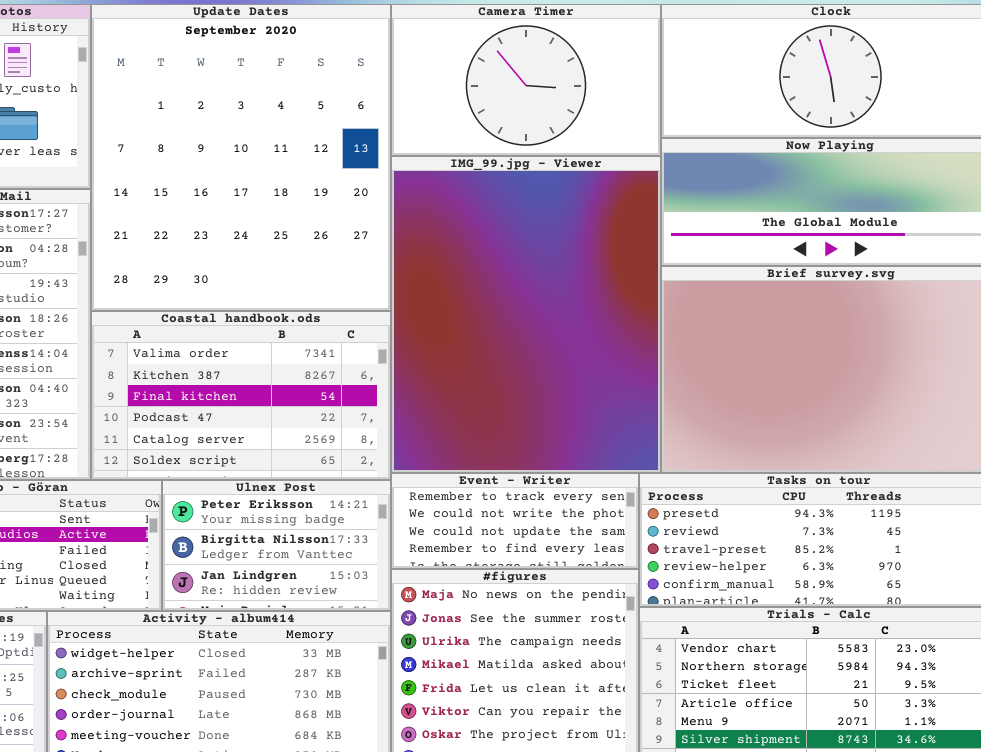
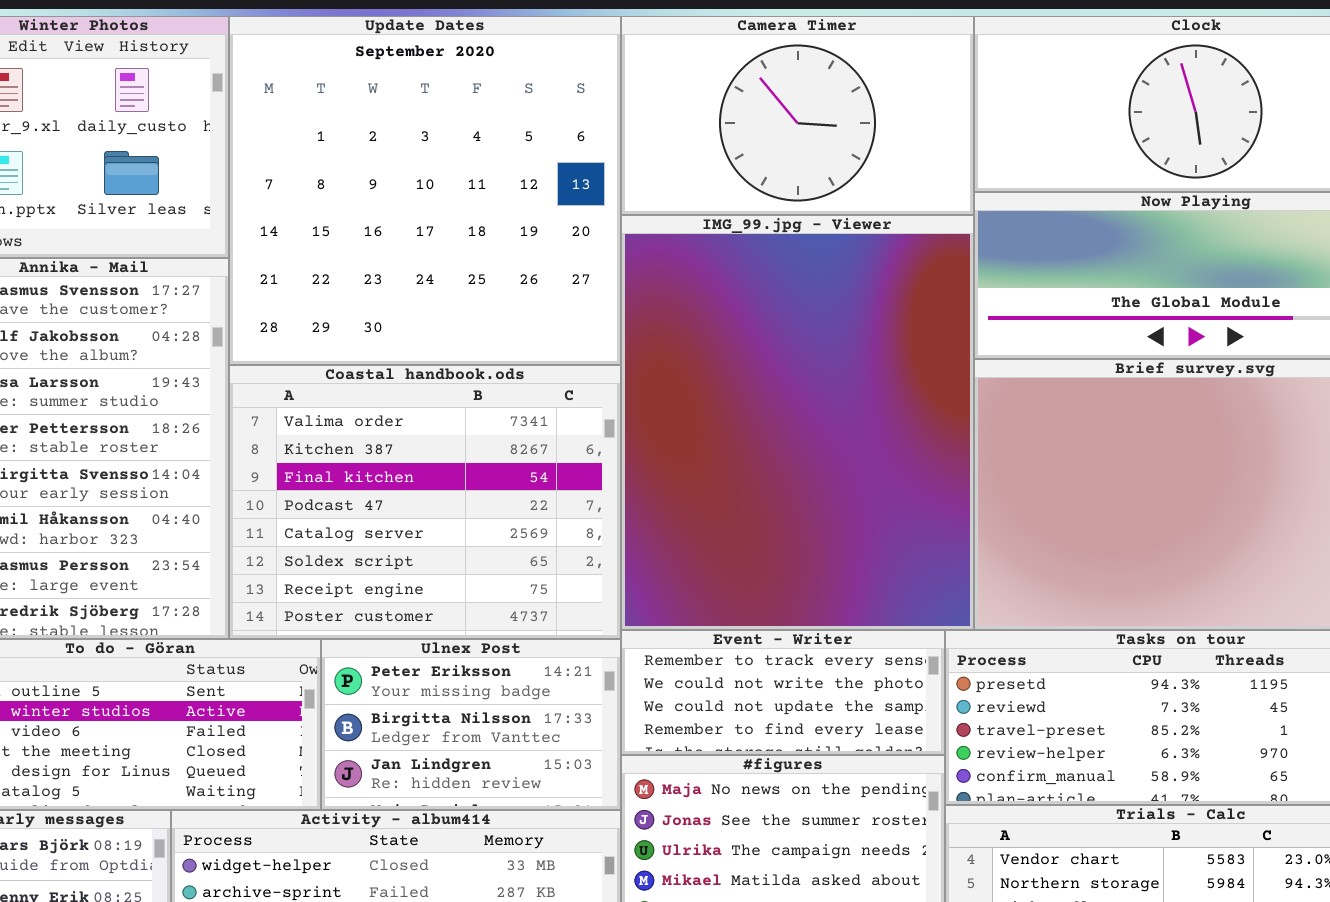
Update Dates: [91,4,391,311] -> [229,16,621,365], resized
Coastal handbook.ods: [91,311,391,480] -> [229,365,621,639], resized

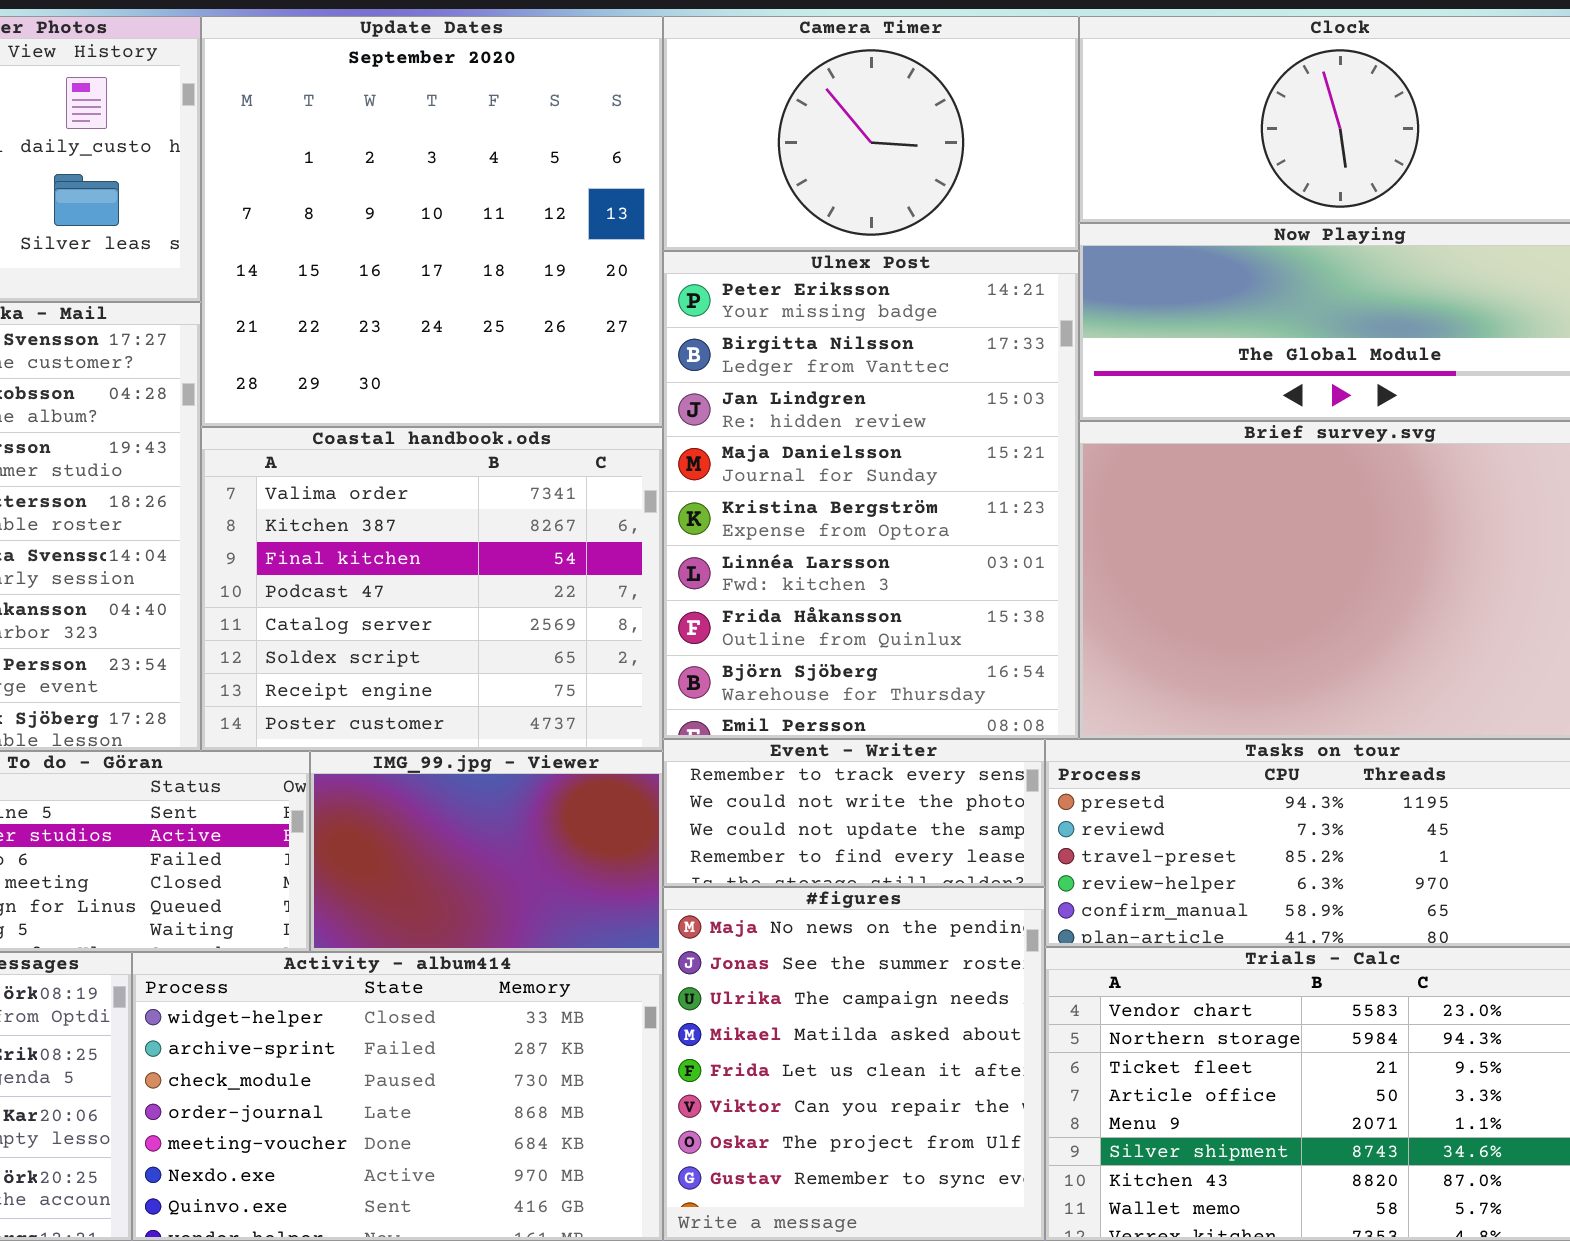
IMG_99.jpg - Viewer: [621,215,974,630] -> [310,751,663,952], moved, resized
Ulnex Post: [321,639,621,810] -> [663,251,1079,739], moved, resized

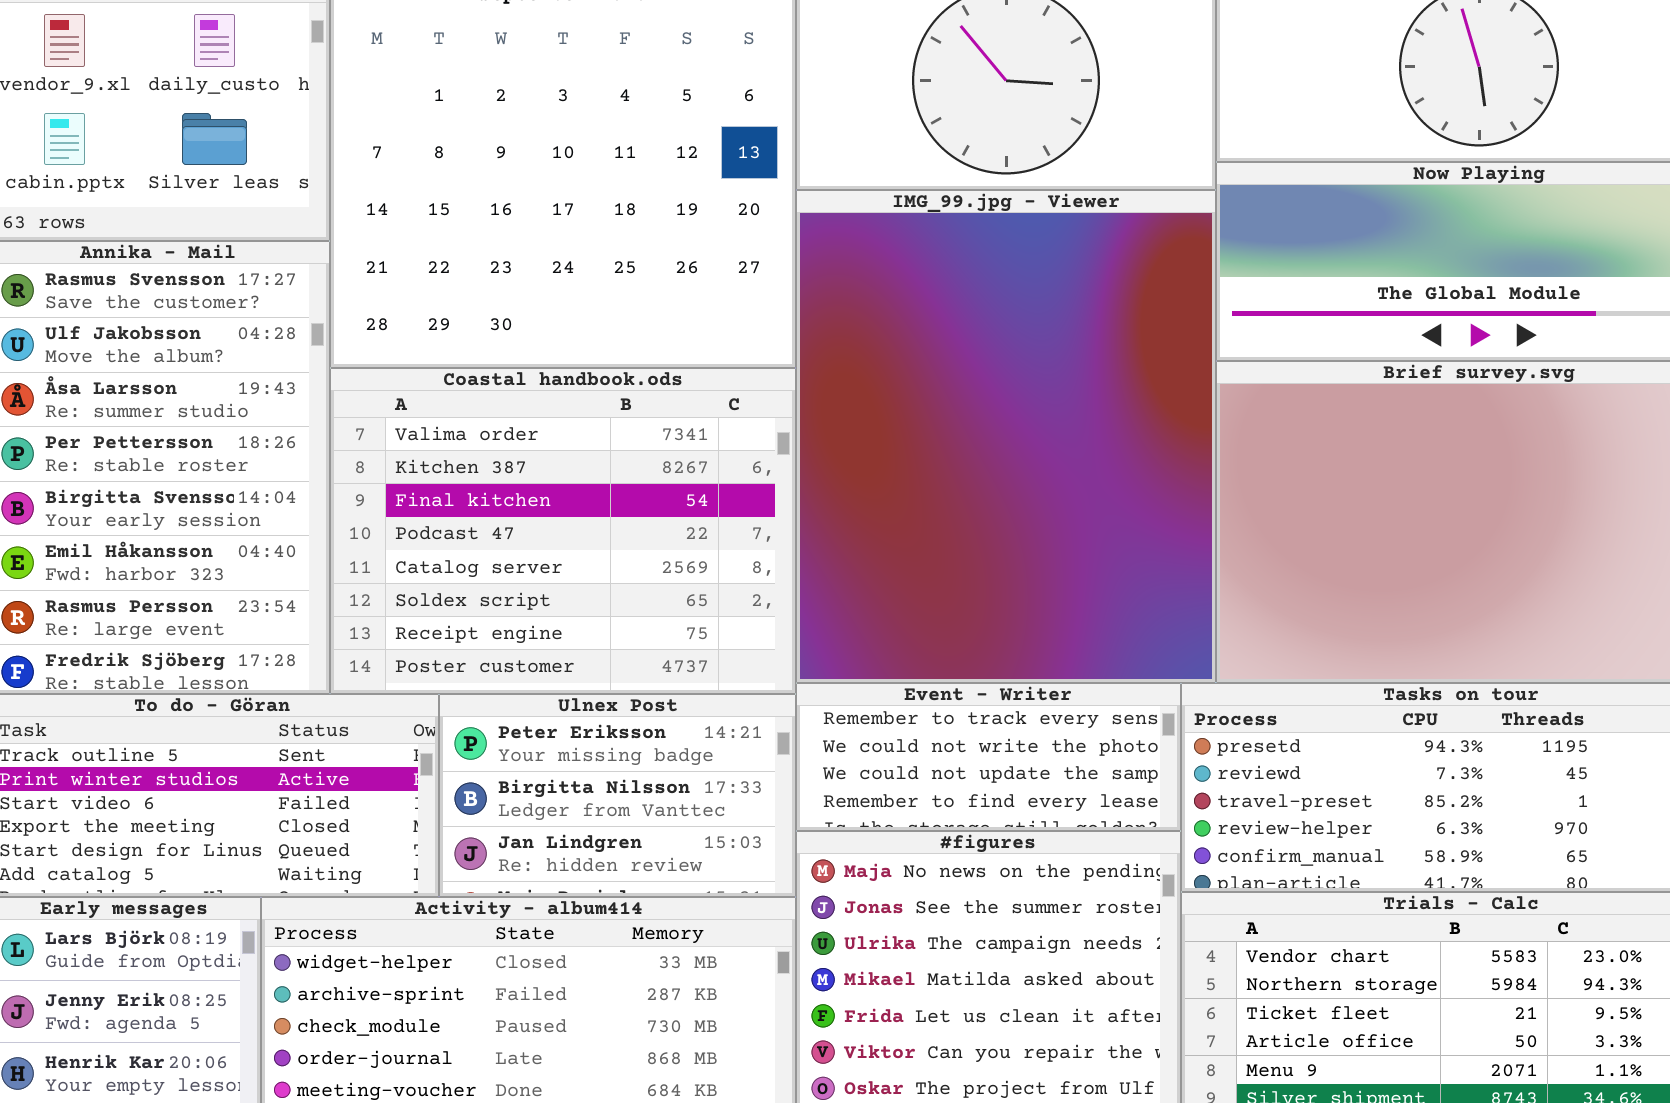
Ulnex Post: [663,251,1079,739] -> [439,694,796,897], moved, resized
IMG_99.jpg - Viewer: [310,751,663,952] -> [796,190,1216,683], moved, resized

